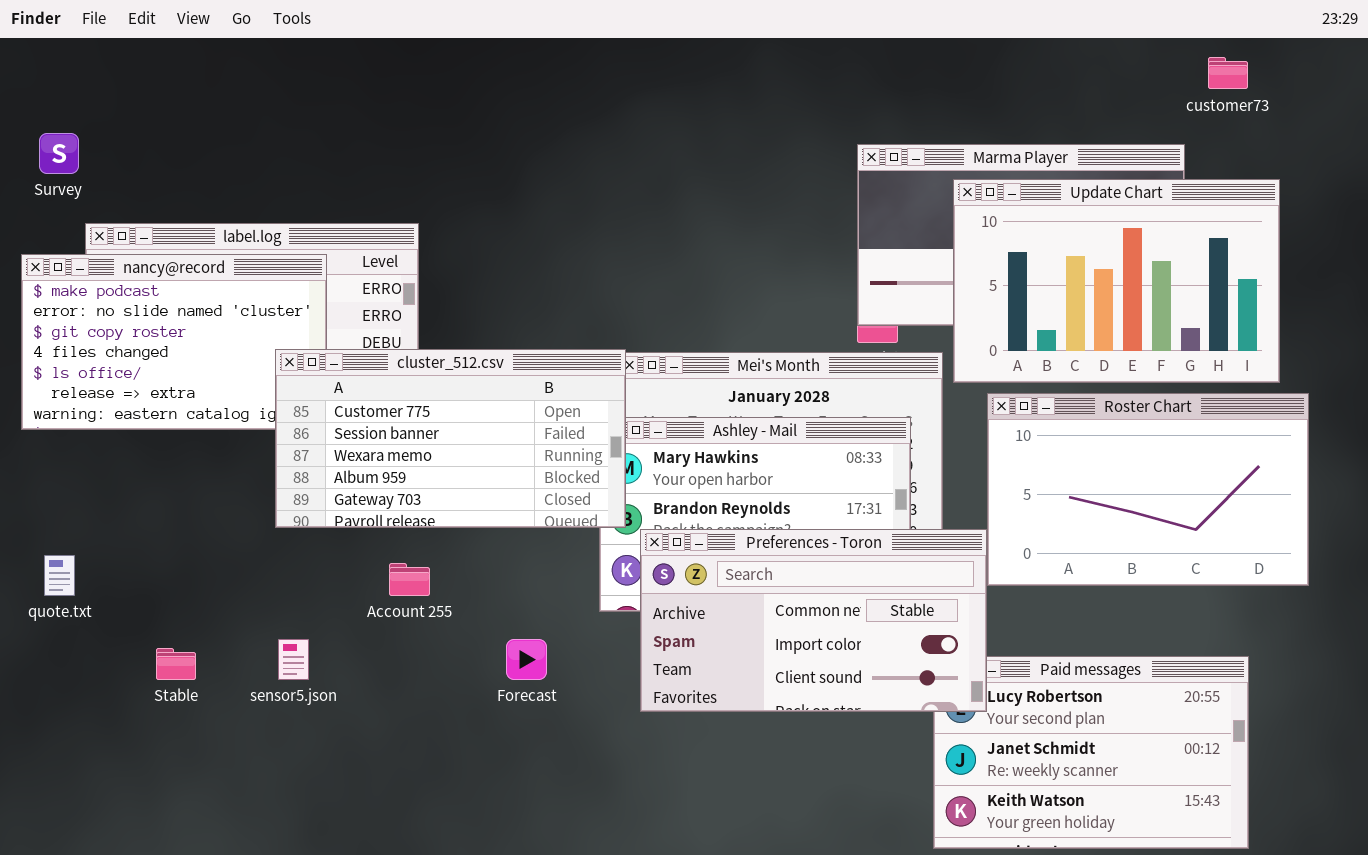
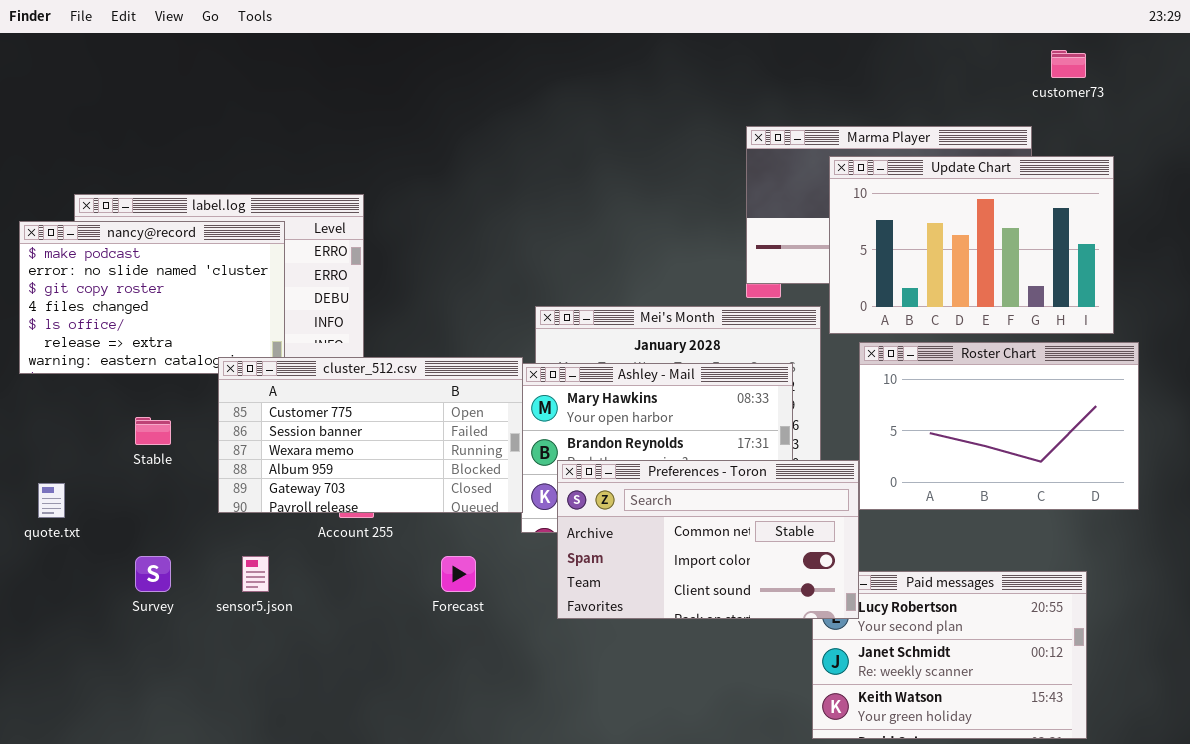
Survey: [39,133,79,174] -> [135,556,171,592], moved
cluster_512.csv: [275,349,626,528] -> [218,357,523,513], moved
Stable: [156,648,196,680] -> [135,417,171,445], moved

